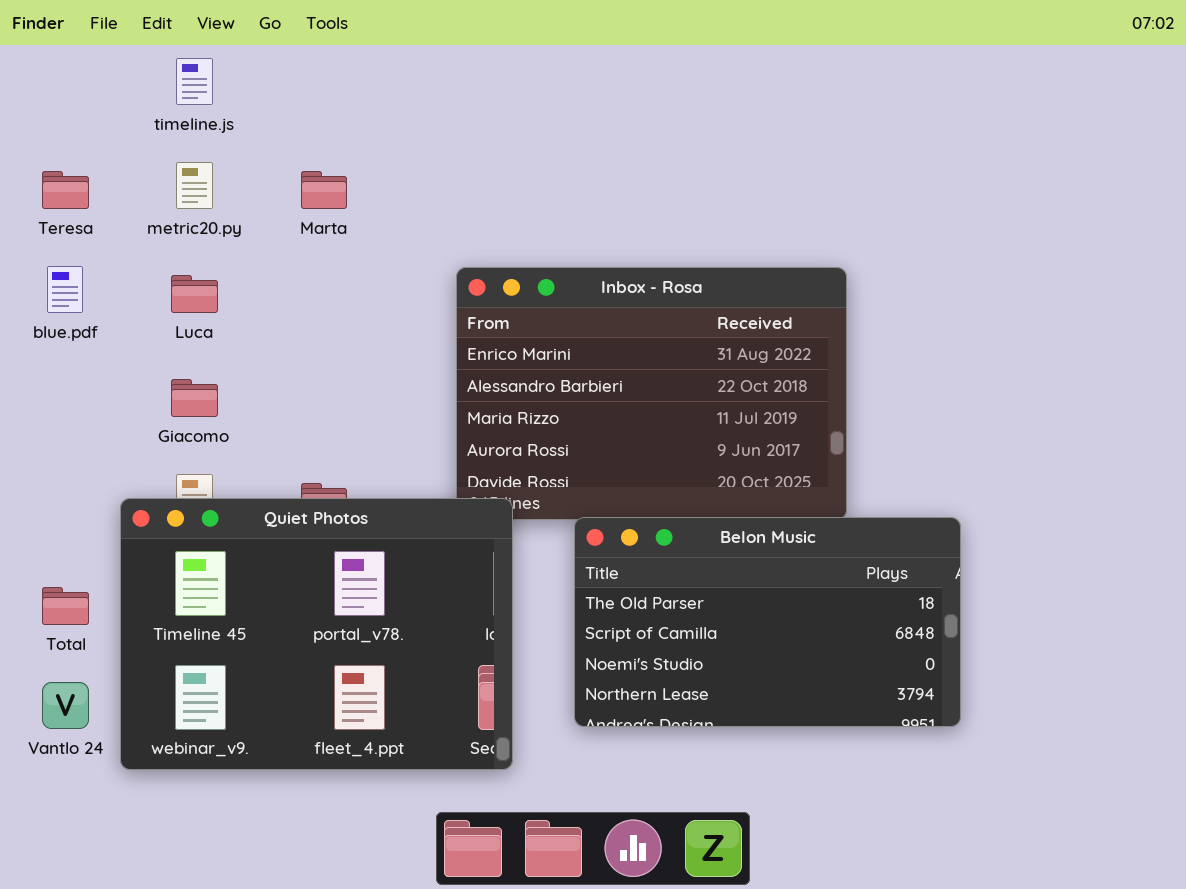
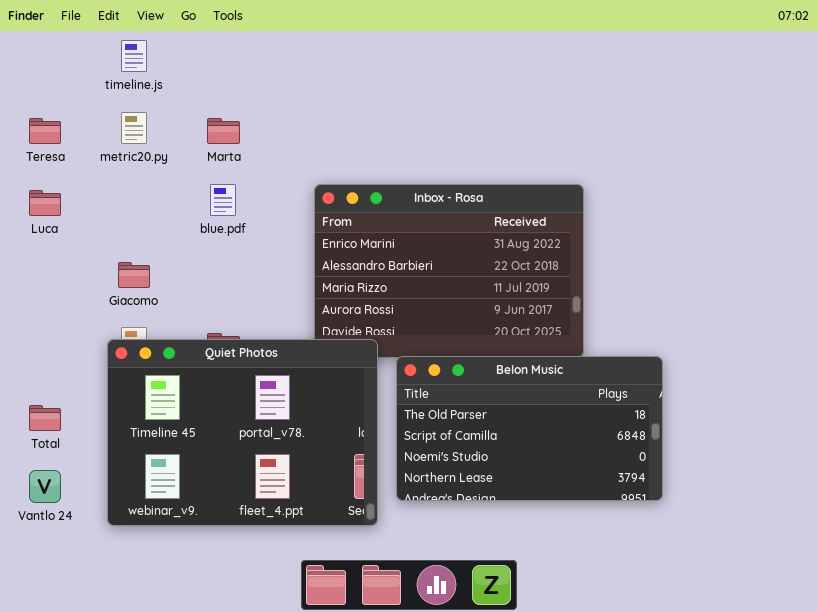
blue.pdf: [47,266,83,313] -> [210,184,236,216], moved
Luca: [171,275,218,313] -> [29,190,61,216], moved
Quiet Photos: [120,498,513,770] -> [107,339,378,526], moved

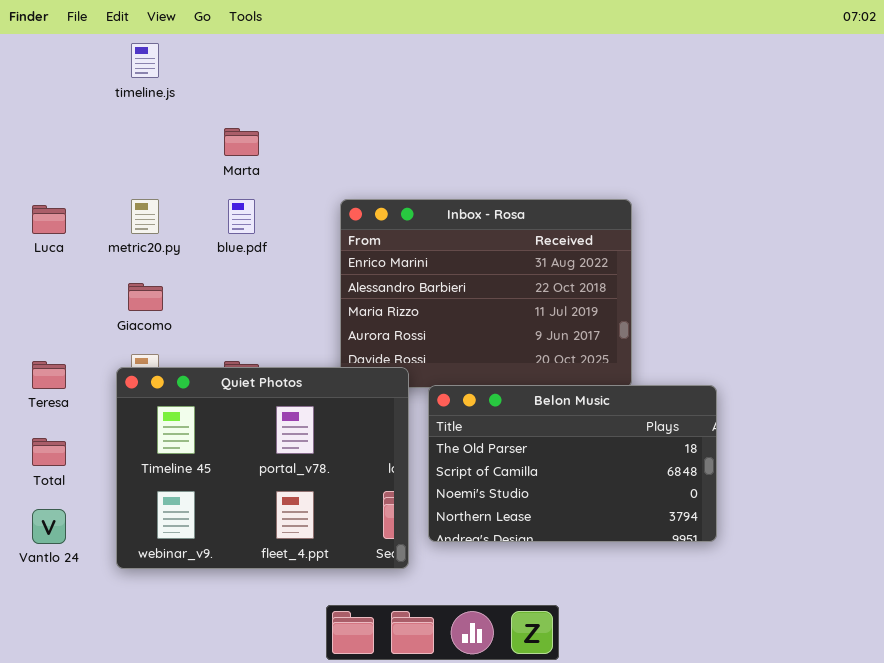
metric20.py: [121,112,147,144] -> [131,199,159,234], moved
Teresa: [29,118,61,144] -> [32,361,66,389], moved

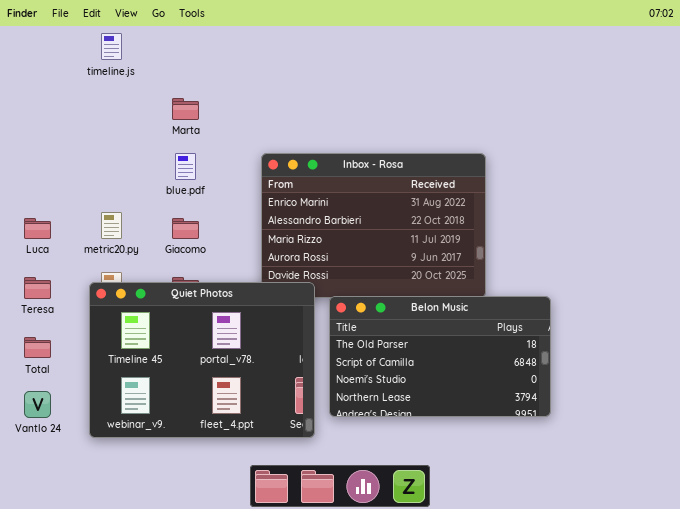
metric20.py: [131,199,159,234] -> [101,212,122,239], moved
Luca: [32,205,66,234] -> [24,218,51,239], moved
Giacomo: [128,283,163,311] -> [172,218,199,239], moved

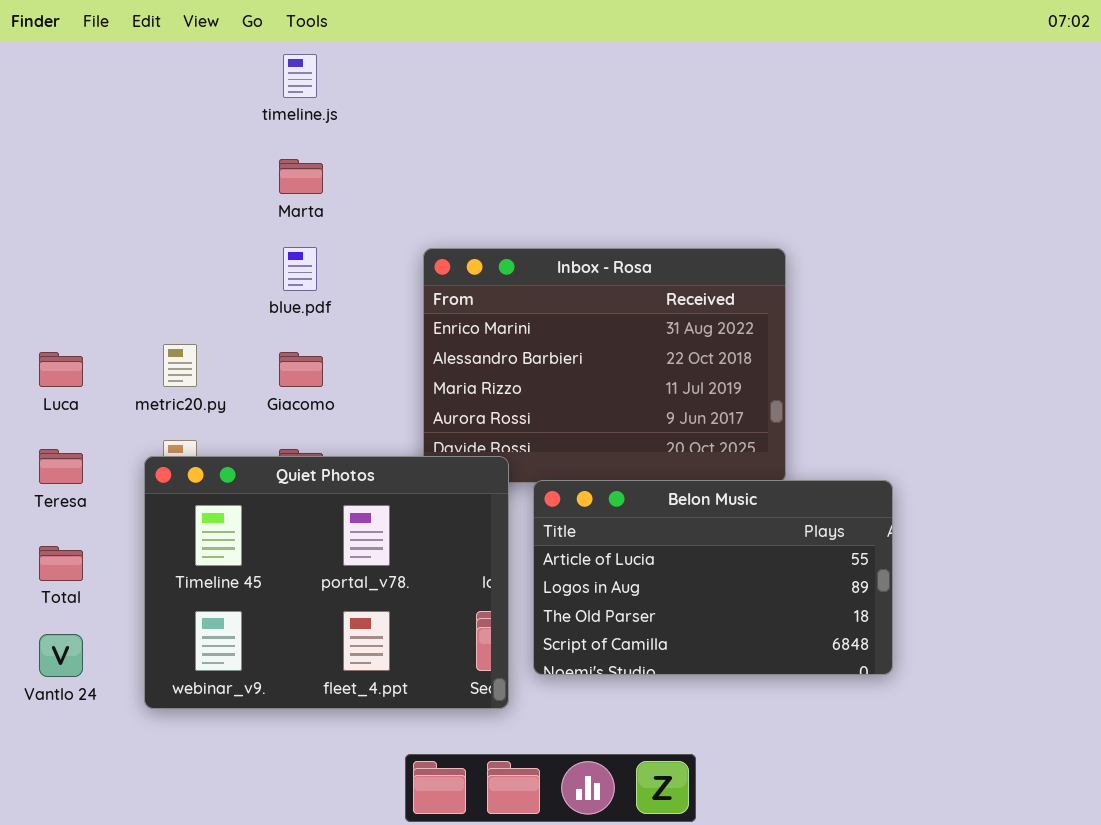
timeline.js: [101,33,122,60] -> [283,54,317,98], moved
Belon Music: [329,296,551,417] -> [533,480,893,675], scrolled up 2 rows

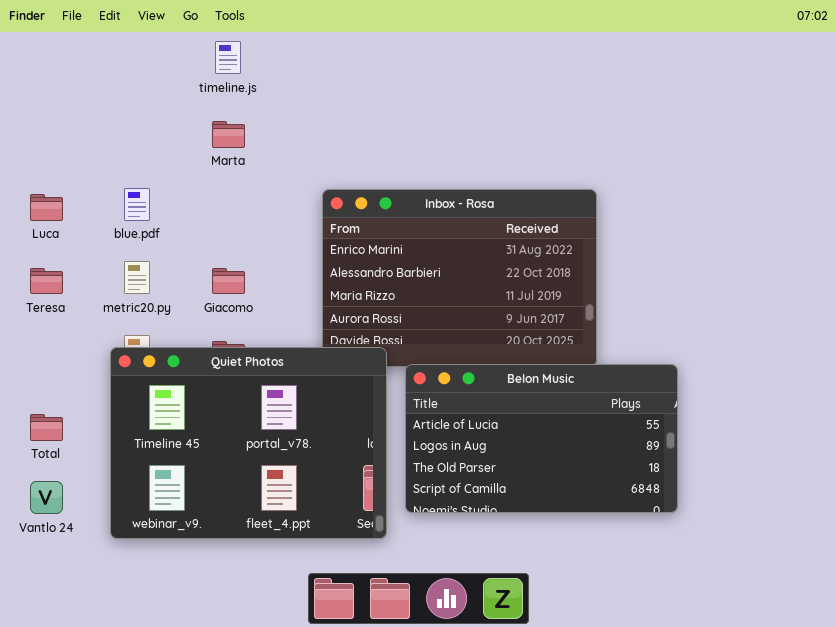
blue.pdf: [283,247,317,291] -> [124,188,150,221], moved
Luca: [39,352,83,387] -> [30,194,63,221], moved
Teresa: [39,449,83,484] -> [30,268,63,294], moved

